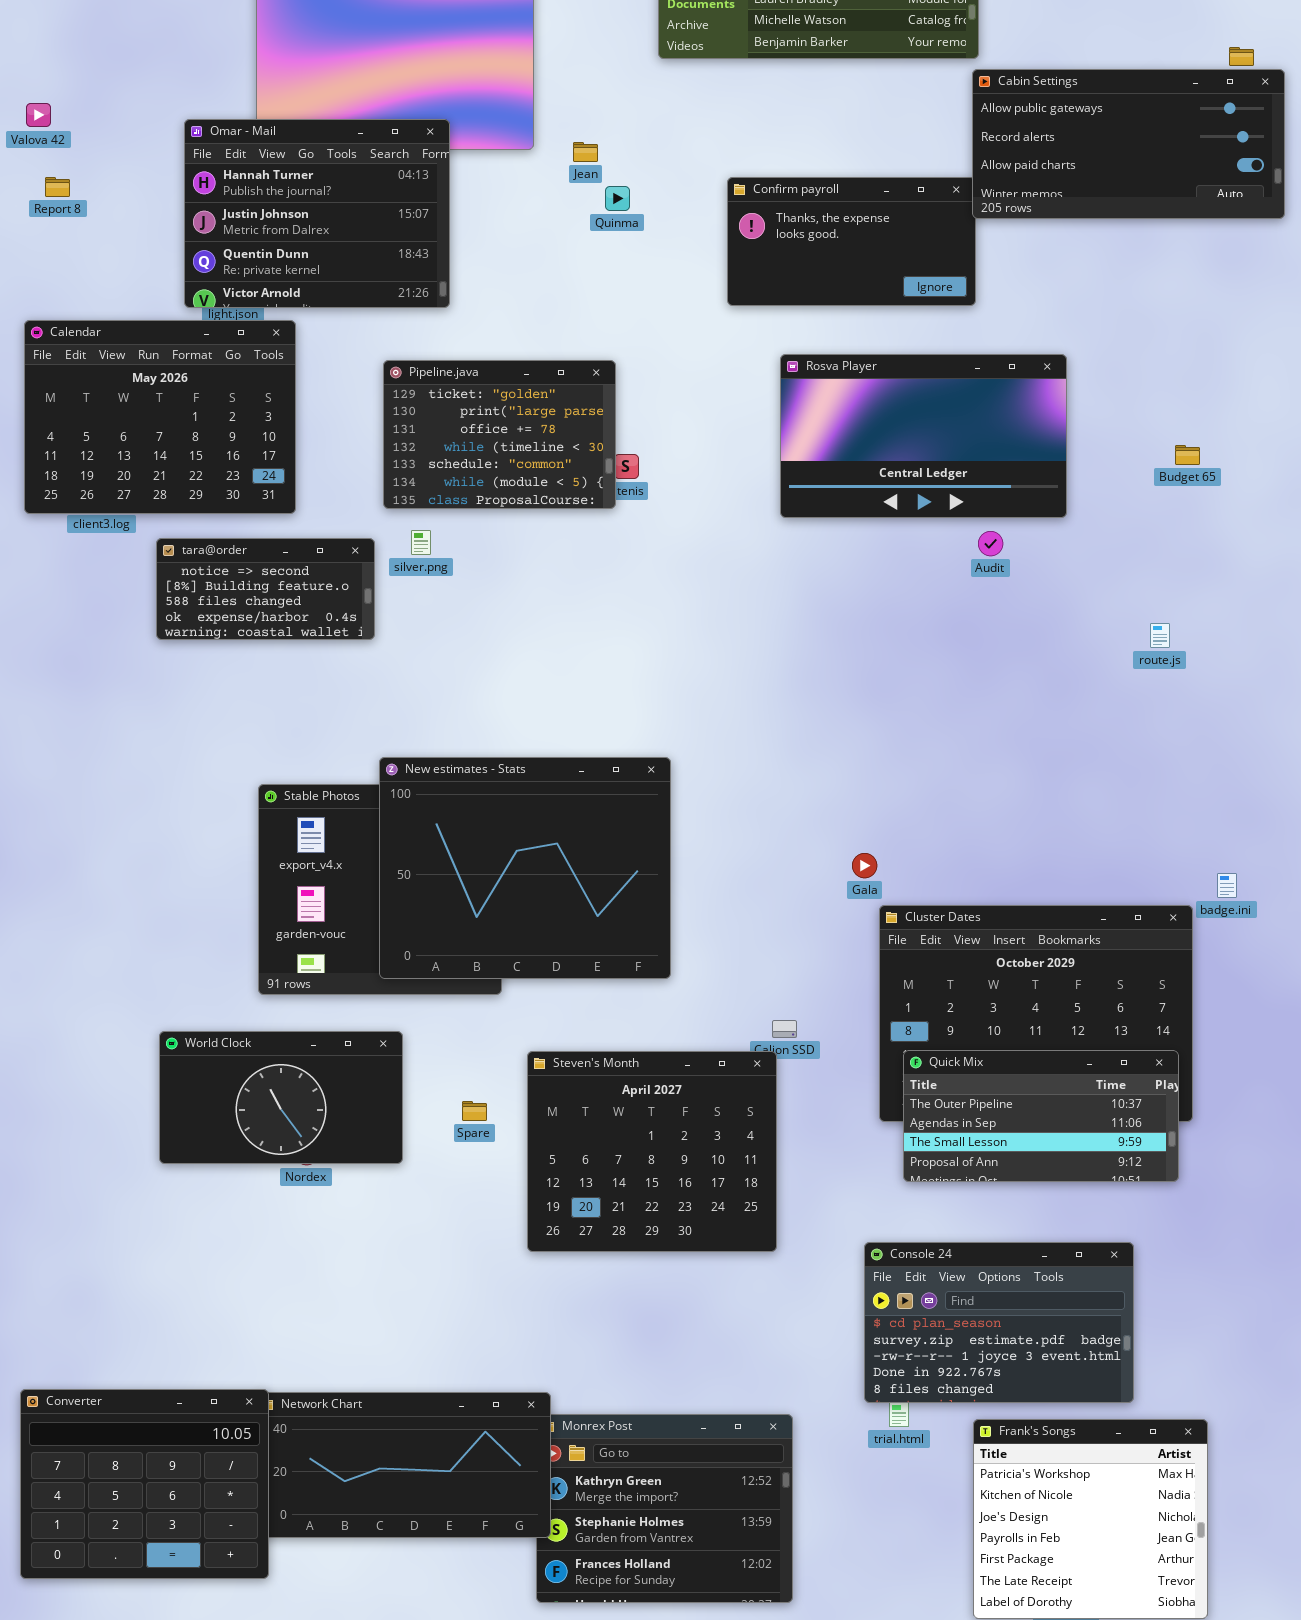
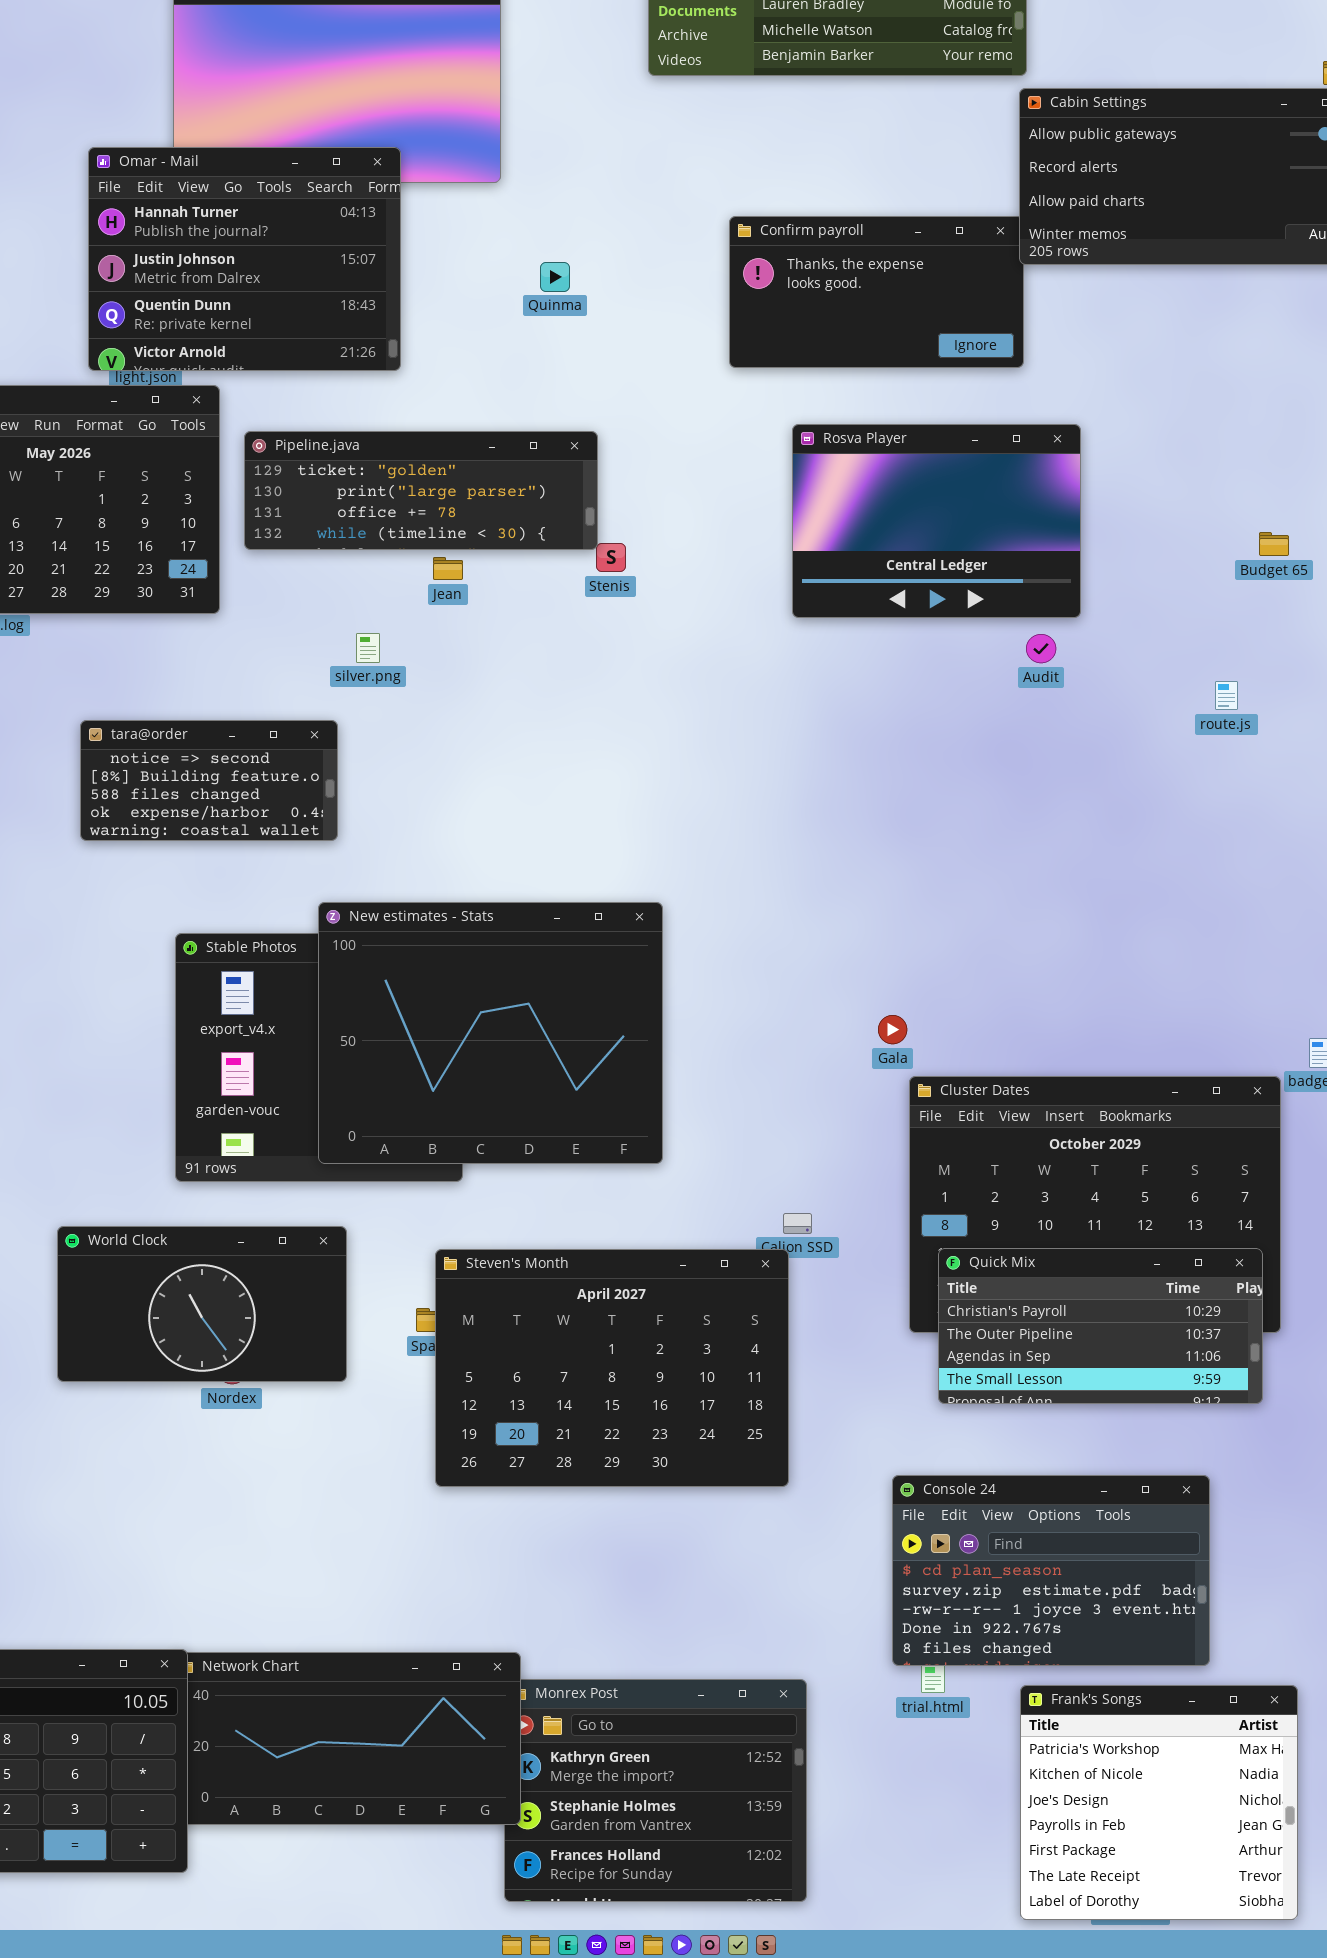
Jean: [573,142,598,162] -> [433,557,463,580], moved
Quinma: [605,186,630,211] -> [540,262,570,292], moved
Rosva Player: [780,354,1067,518] -> [792,424,1081,618], resized
Pipeline.java: [383,360,616,509] -> [244,431,598,550], resized
tara@order: [156,538,375,640] -> [80,720,338,841], moved
route.js: [1150,623,1170,648] -> [1215,681,1238,710], moved
Quick Mix: [903,1050,1179,1182] -> [938,1248,1263,1404], scrolled up 1 row
Steven's Month: [527,1051,777,1252] -> [435,1249,789,1487], resized

